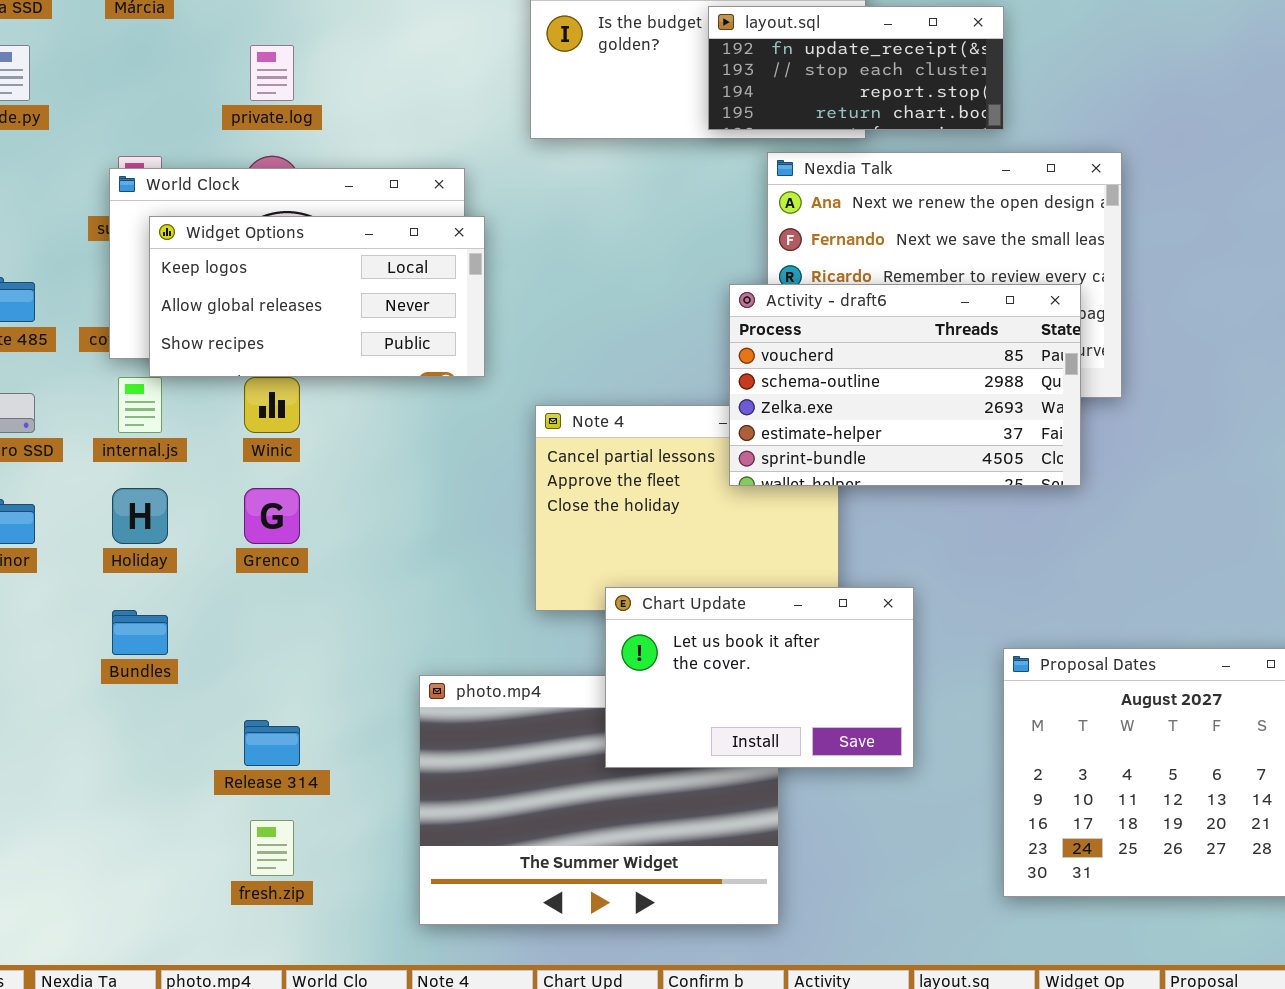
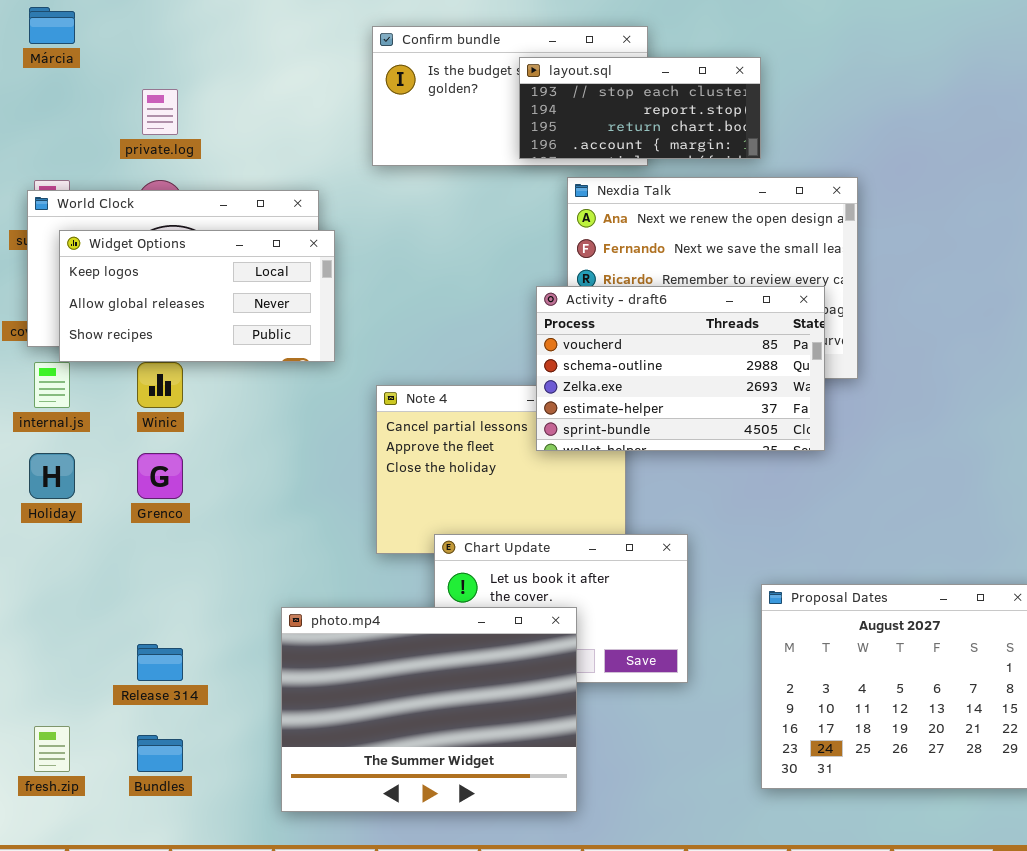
layout.sql: [708,6,1004,130] -> [519,57,761,159], scrolled down 1 row
Bundles: [112,610,168,655] -> [137,735,183,772], moved
photo.mp4: [419,675,779,925] -> [281,607,577,812], raised
fresh.zip: [250,820,294,876] -> [34,726,70,772], moved

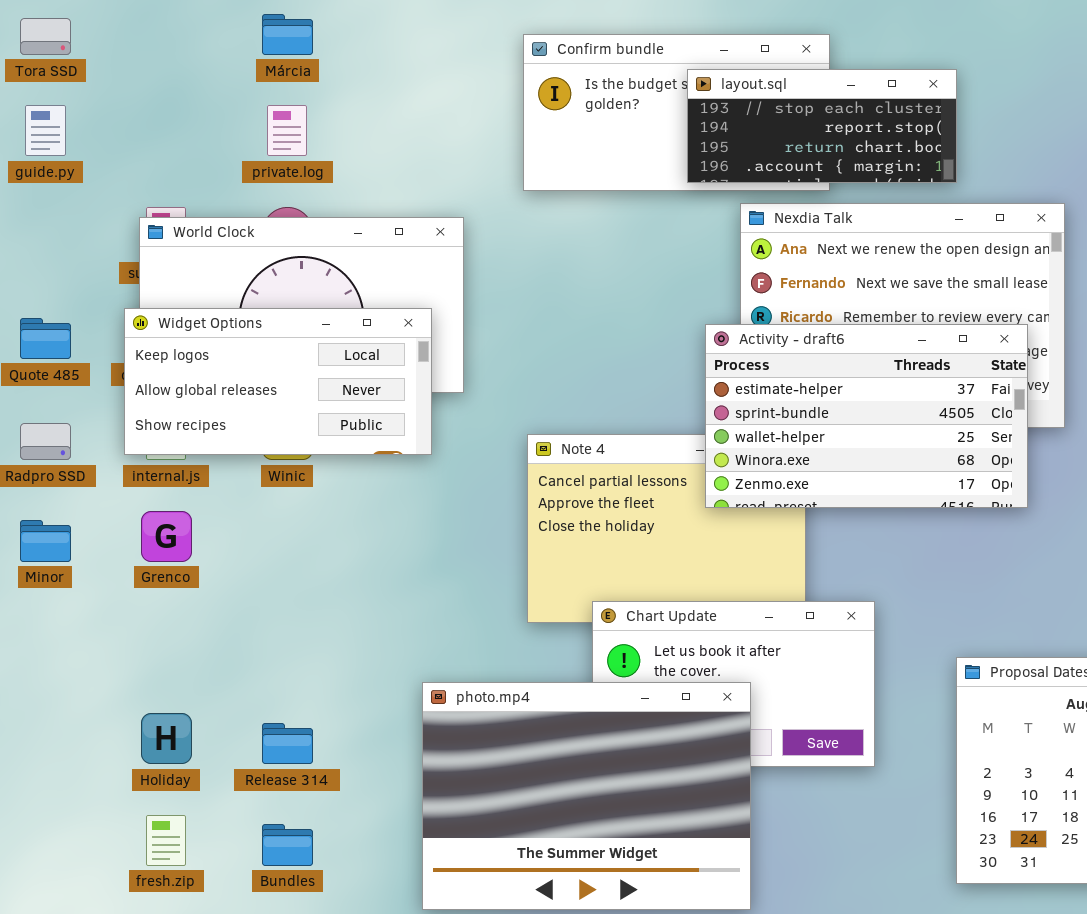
Márcia: [29,7,75,44] -> [262,14,313,55], moved
Widget Options: [59,230,335,362] -> [124,308,432,455], moved
Activity - draft6: [536,286,825,451] -> [705,324,1028,508], scrolled down 3 rows
Holiday: [29,453,75,499] -> [141,713,192,764], moved
Grenco: [137,453,183,499] -> [141,511,192,562], moved

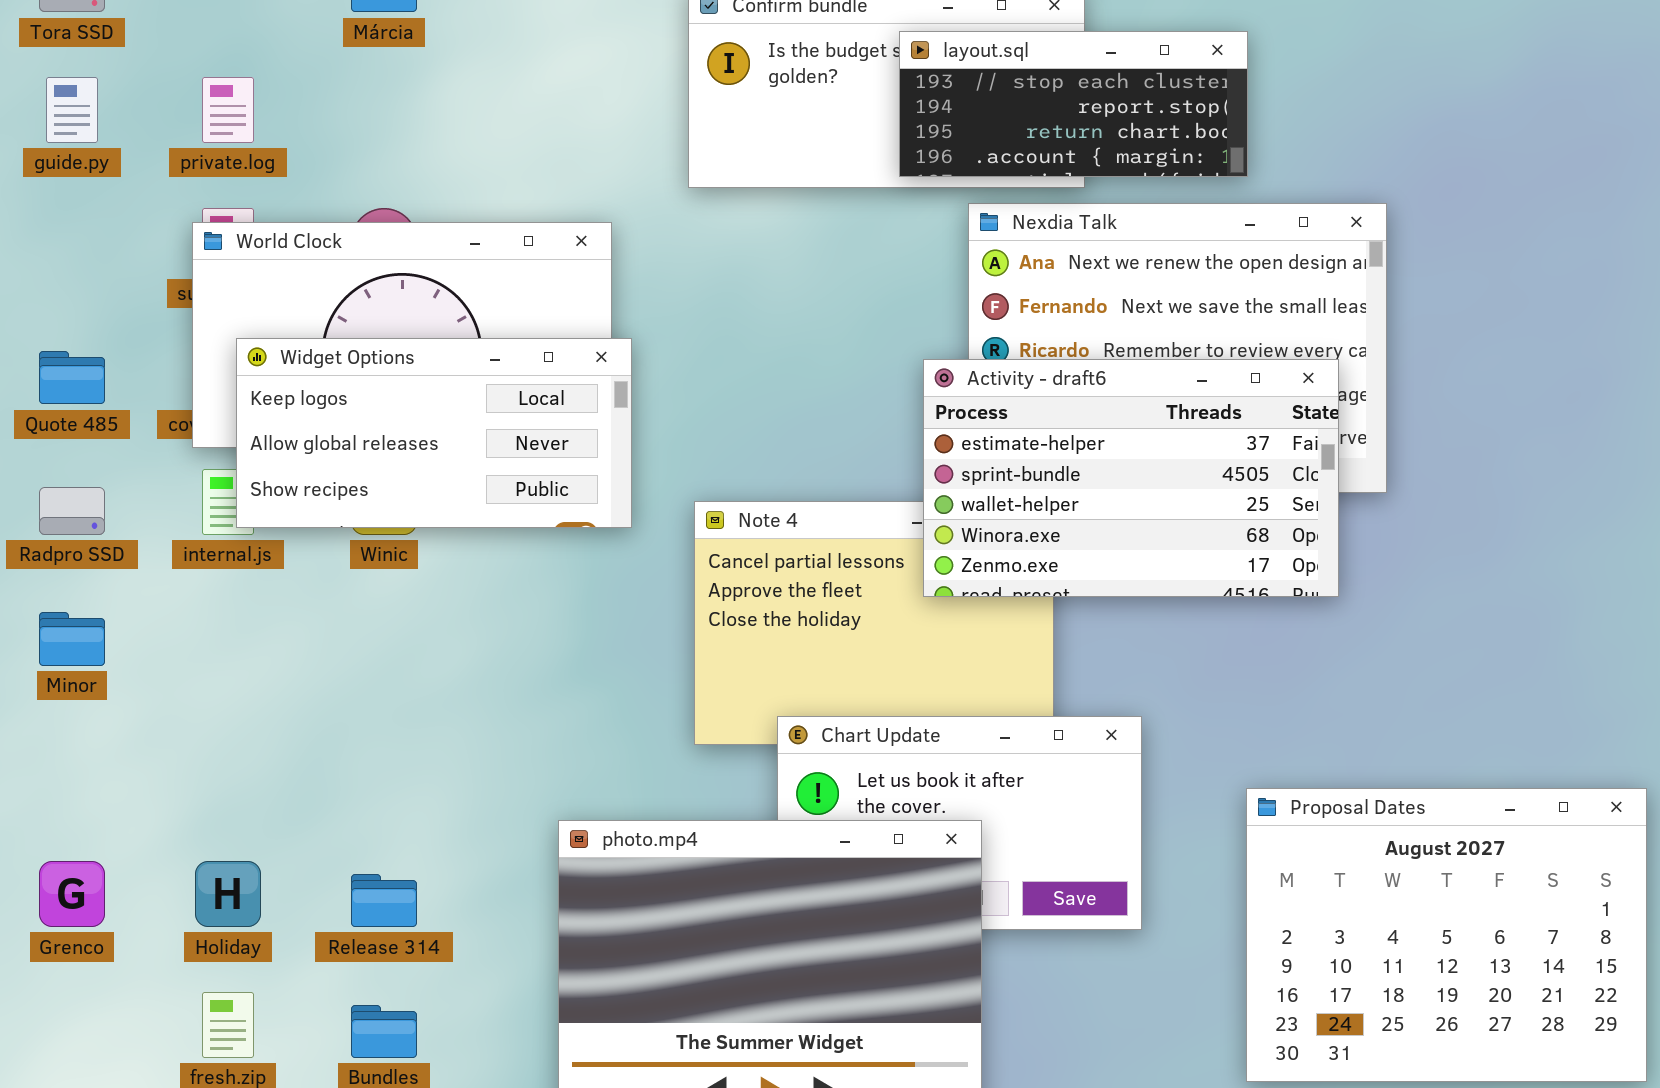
private.log: [267,105,307,156] -> [202,77,254,143], moved
Widget Options: [124,308,432,455] -> [236,338,632,528], moved
Grenco: [141,511,192,562] -> [39,861,105,927], moved

